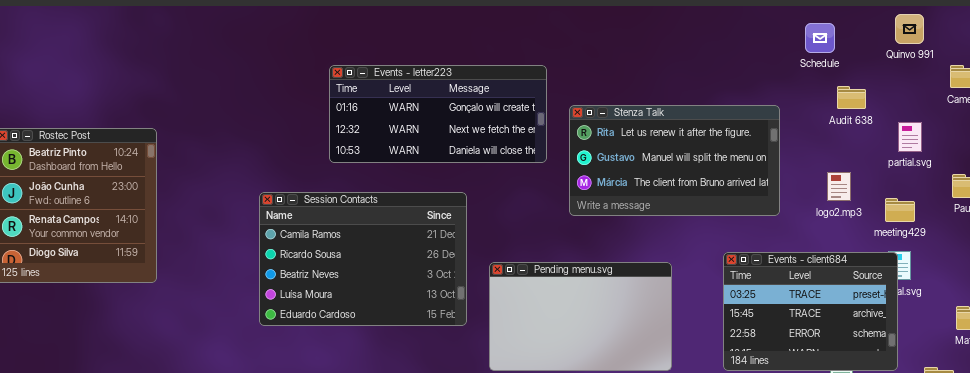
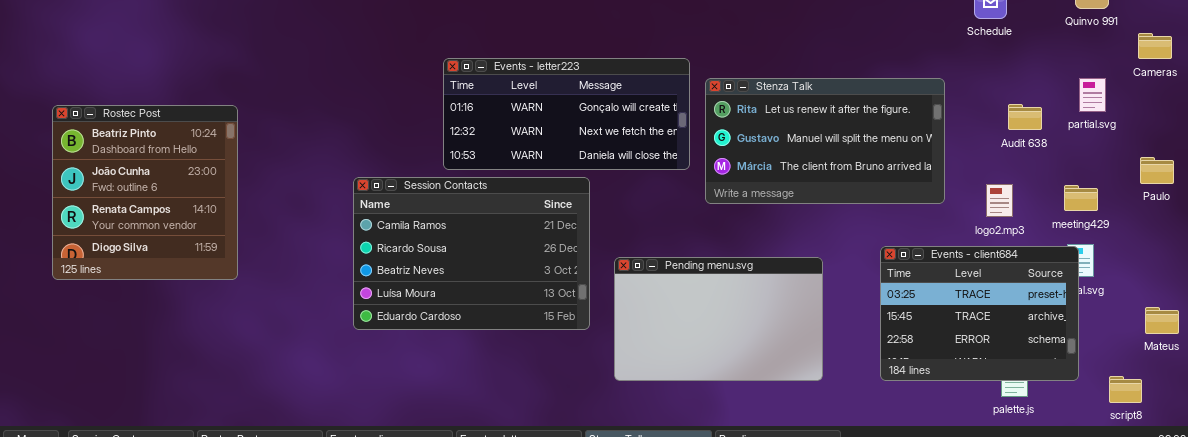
Events - letter223: [329,65,547,163] -> [443,58,690,170], moved
Audit 638: [837,86,866,109] -> [1008,104,1042,130], moved
partial.svg: [898,122,922,152] -> [1079,78,1106,112], moved
logo2.mp3: [827,172,851,201] -> [986,184,1013,217], moved

